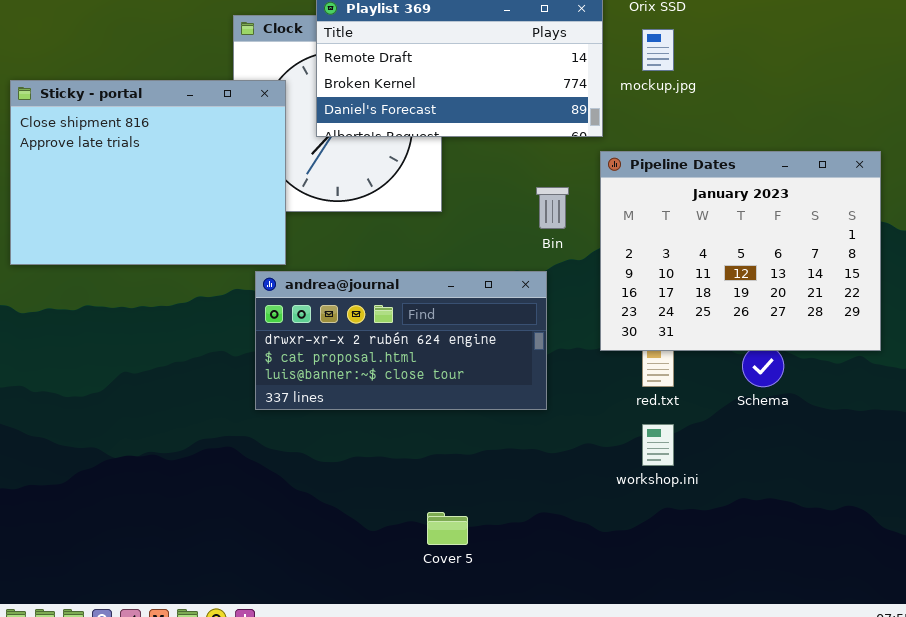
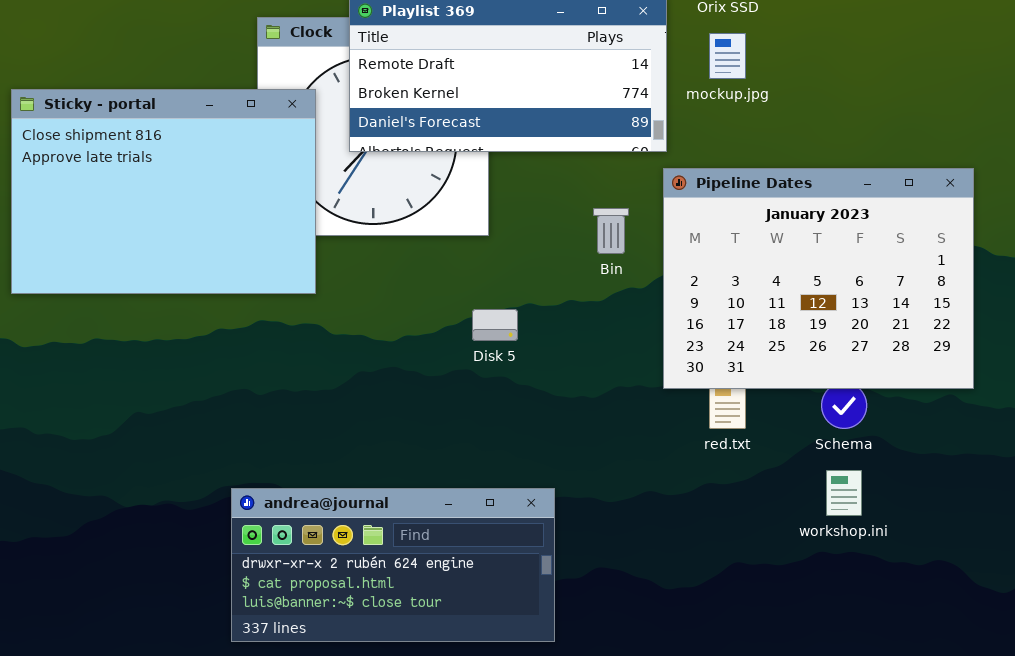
andrea@journal: [255,271,547,410] -> [231,488,555,642], moved
workshop.ini: [642,424,674,466] -> [826,470,862,516], moved

